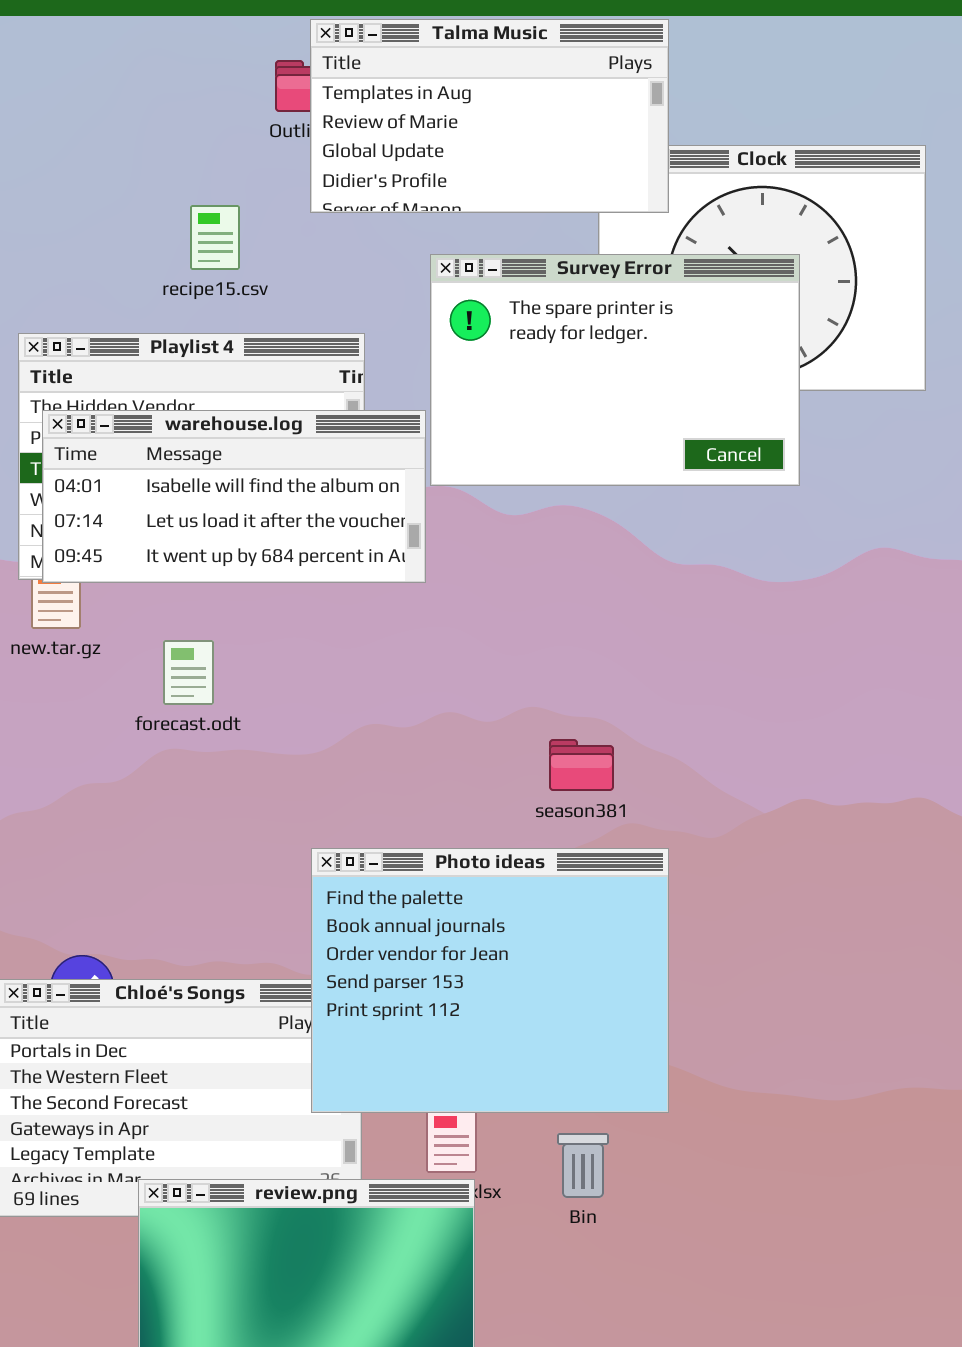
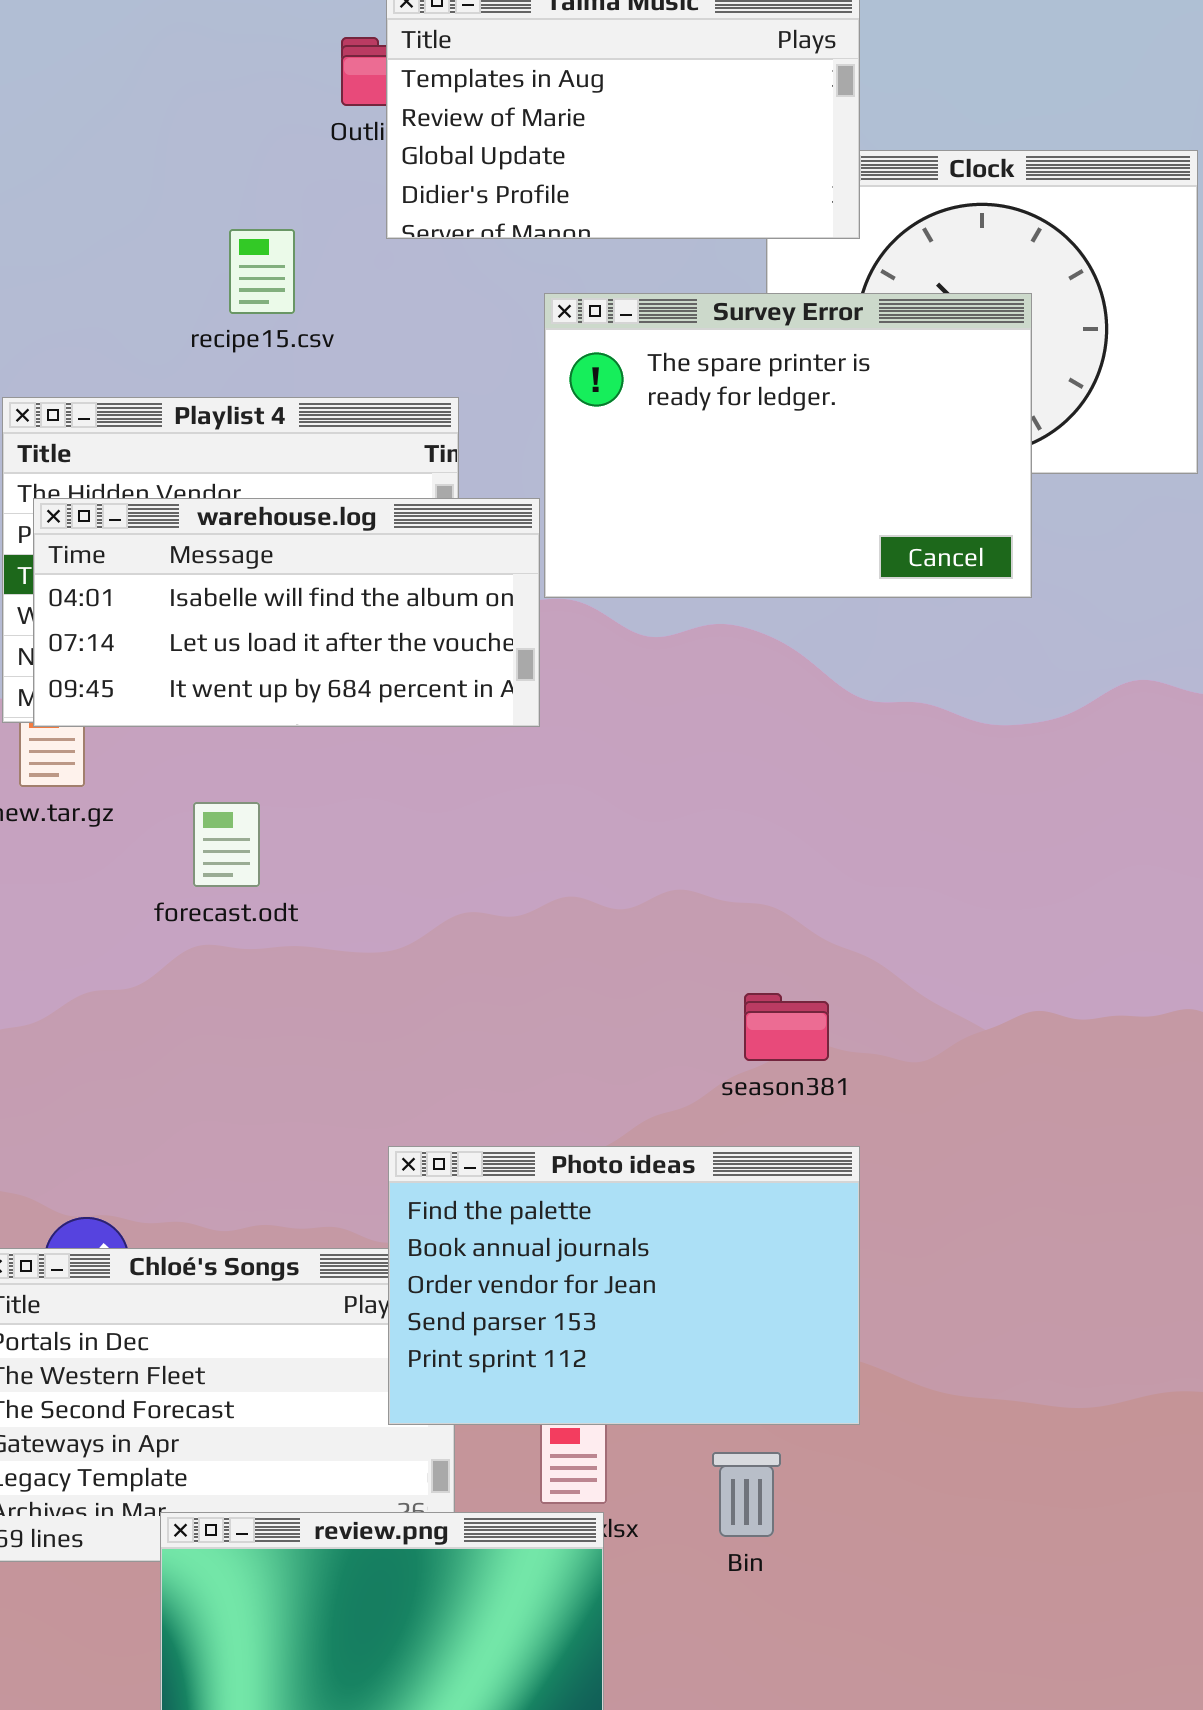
season381: [549,739,614,791] -> [744,993,829,1061], moved
Photo ideas: [311,848,669,1113] -> [388,1146,860,1425], resized

